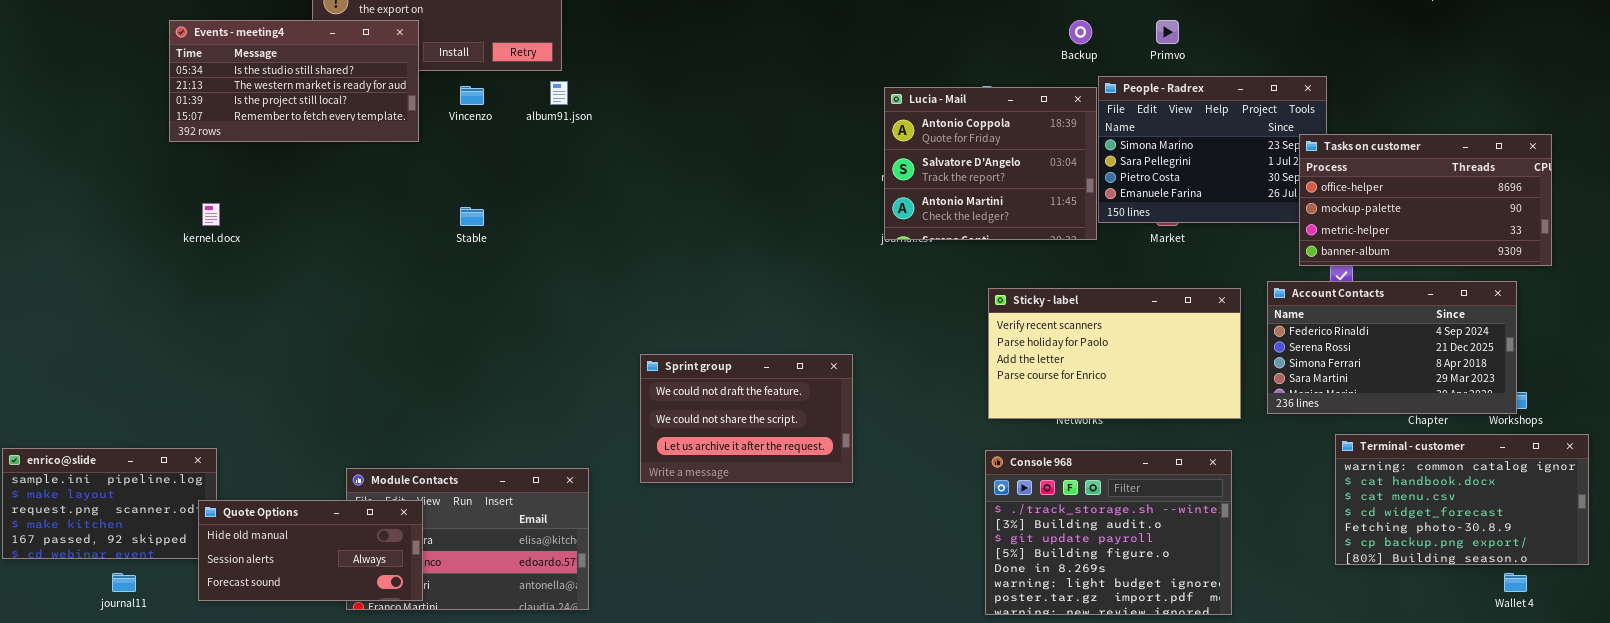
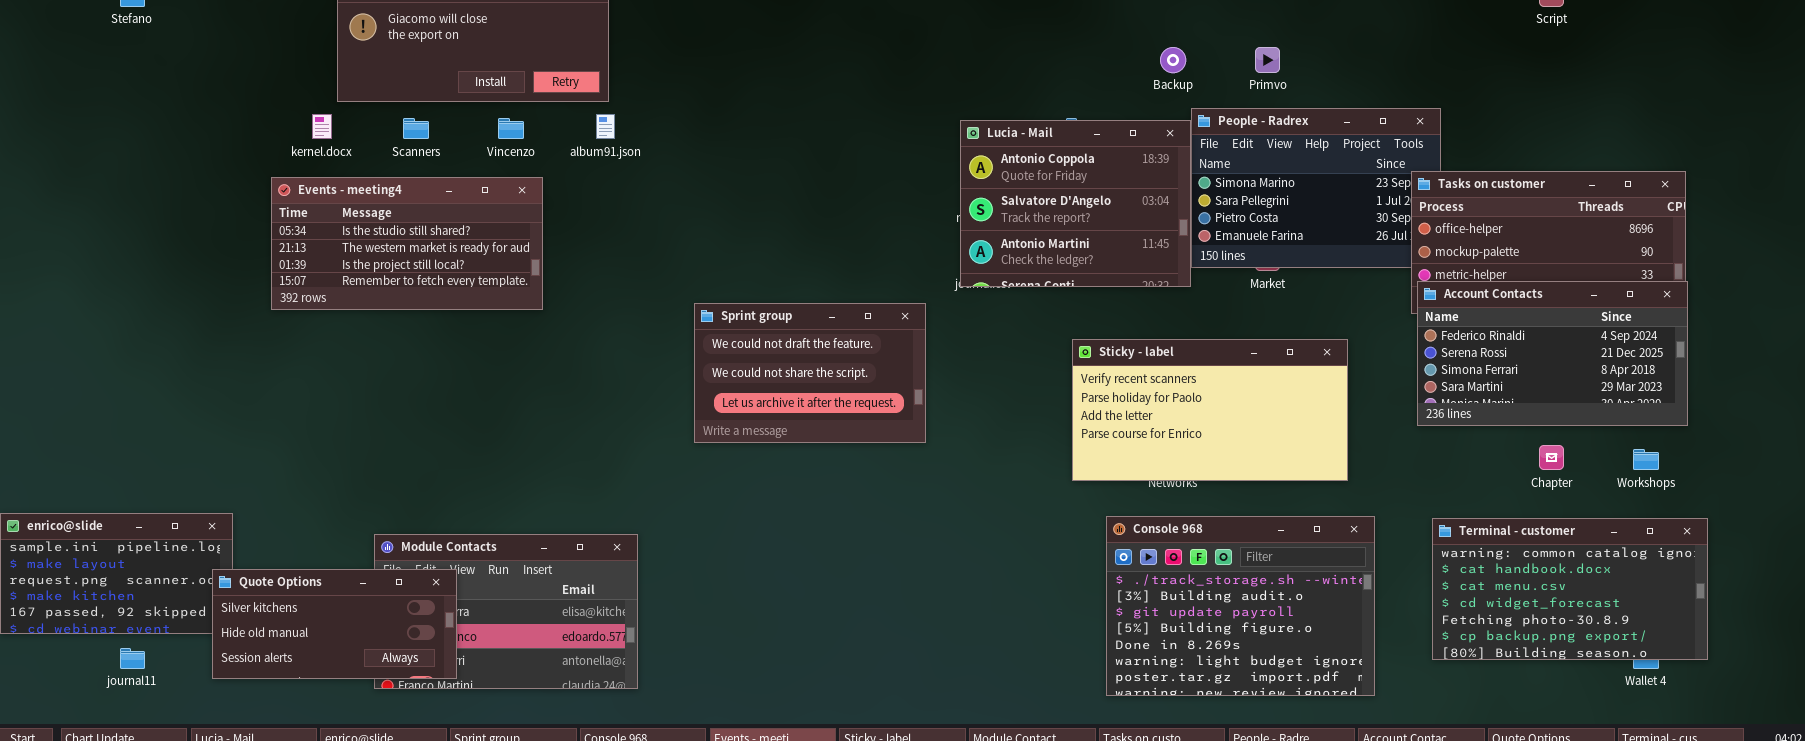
Events - meeting4: [169,20,419,142] -> [271,177,543,310], moved
kernel.docx: [202,203,220,226] -> [312,114,332,139], moved
Account Contacts: [1267,281,1517,414] -> [1417,281,1688,426], moved
Sprint group: [640,354,853,483] -> [694,303,926,443], moved
Terminal - customer: [1335,434,1589,565] -> [1432,518,1708,660], moved
Console 968: [985,450,1232,615] -> [1106,516,1375,696], moved
Quote Options: [198,500,423,601] -> [212,569,457,679], scrolled up 1 row

